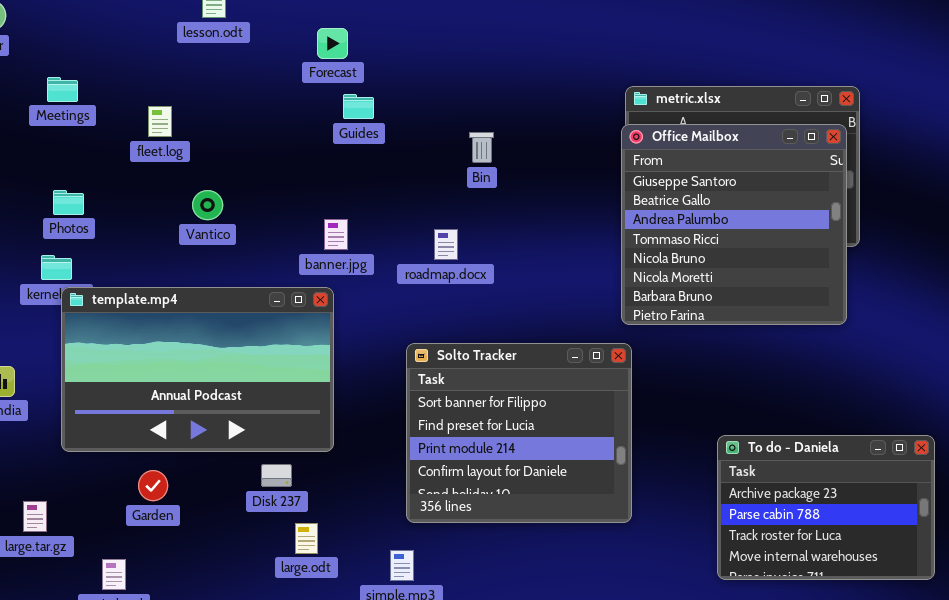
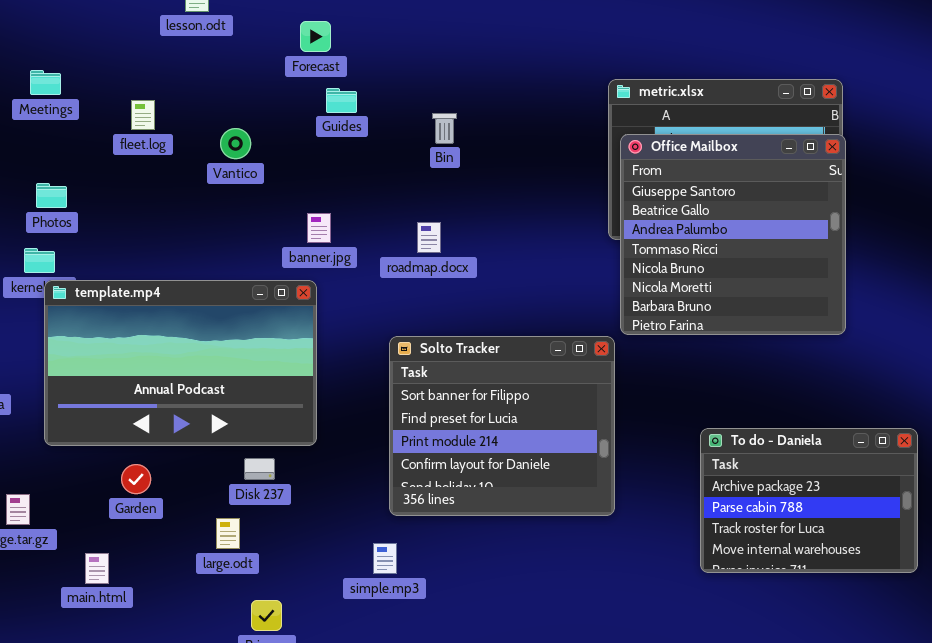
Office Mailbox: [621,124,847,325] -> [620,134,846,335], moved
Bin: [469,132,494,163] -> [432,113,457,144], moved
Vantico: [192,190,223,220] -> [220,128,251,159], moved
large.odt: [295,523,318,554] -> [216,518,240,549], moved

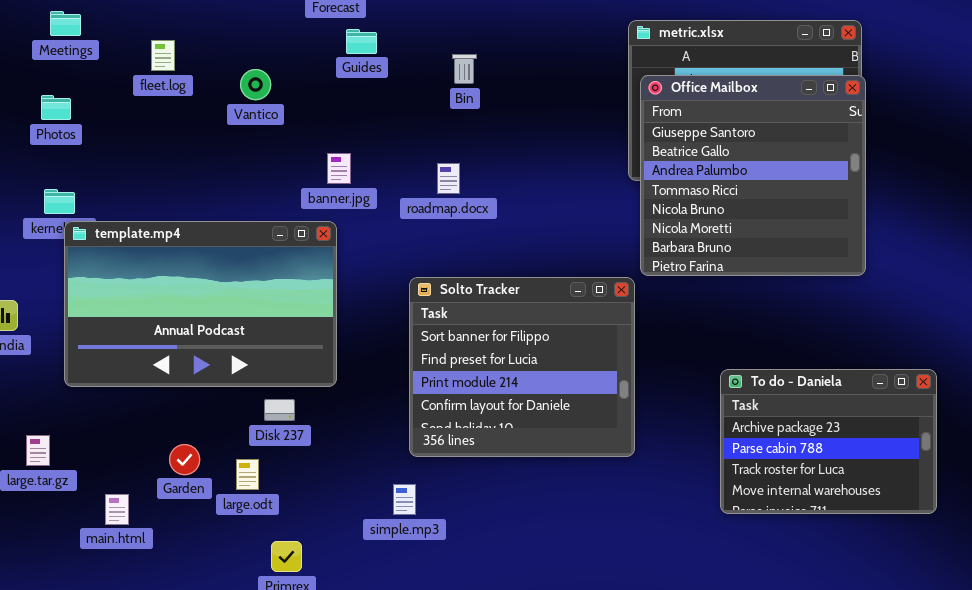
Photos: [36,183,67,208] -> [41,95,71,120], moved
Garden: [121,464,151,494] -> [169,444,200,475], moved

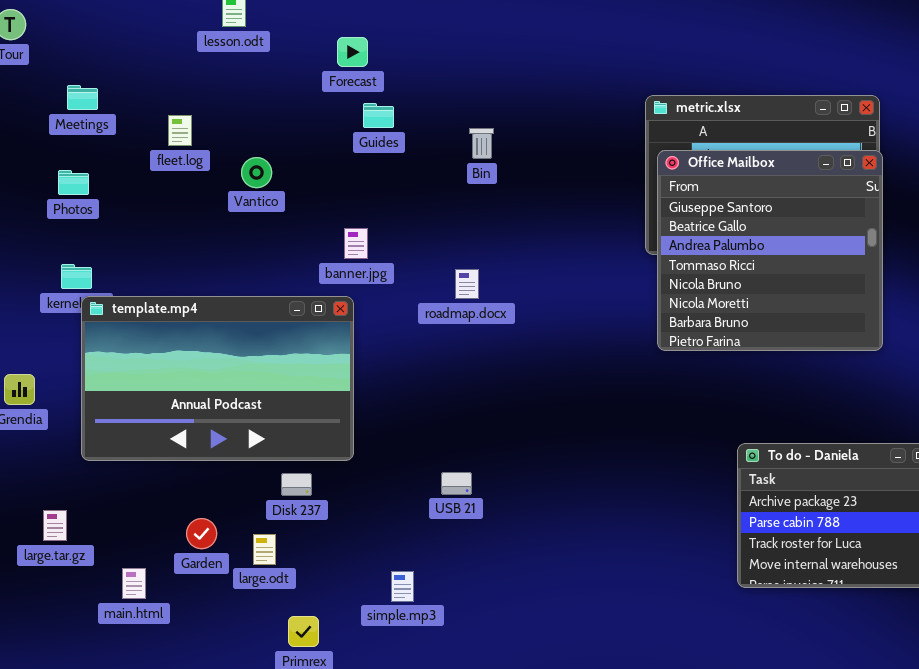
Vantico: [240,69,271,100] -> [241,157,272,188], moved
roadmap.docx: [437,163,460,194] -> [455,269,479,299], moved
Solto Tracker: [409,277,635,457] -> none, closed
simple.mp3: [393,484,416,515] -> [391,571,414,602], moved

